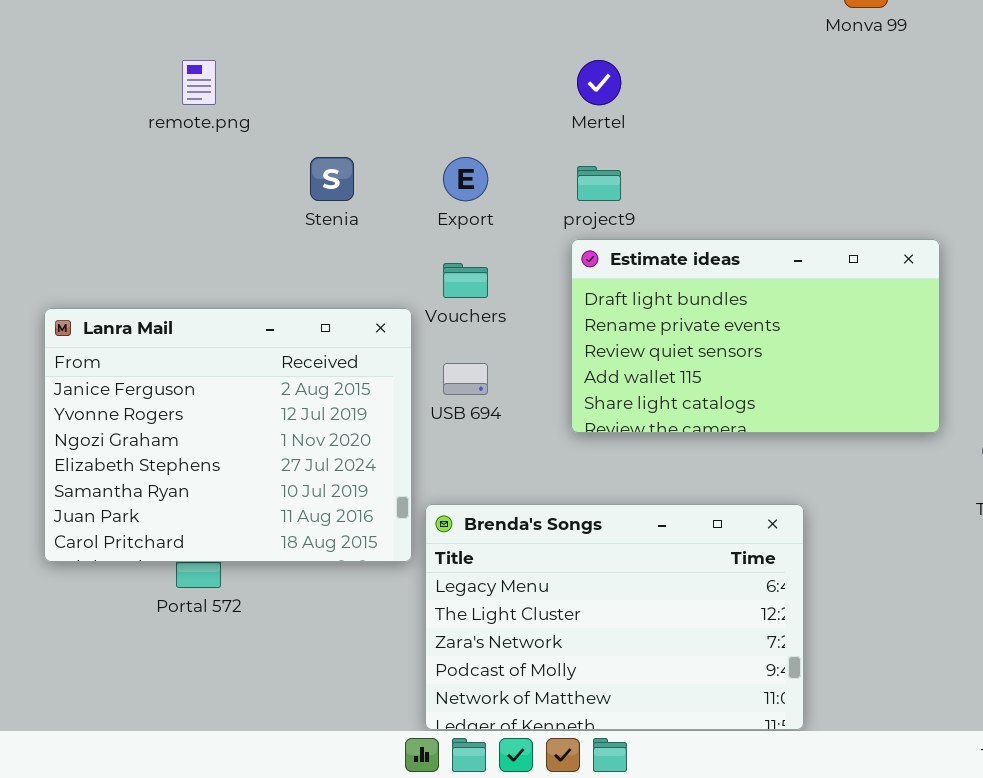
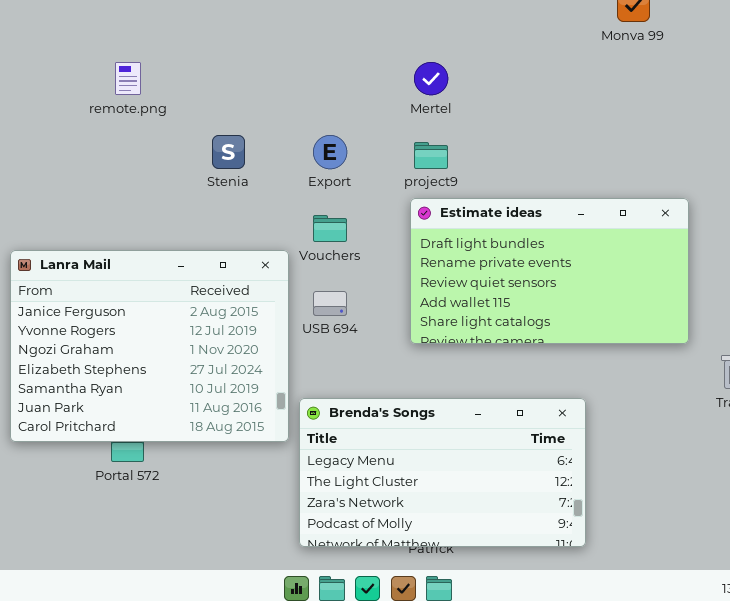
Brenda's Songs: [425,504,804,730] -> [299,398,586,547], resized

